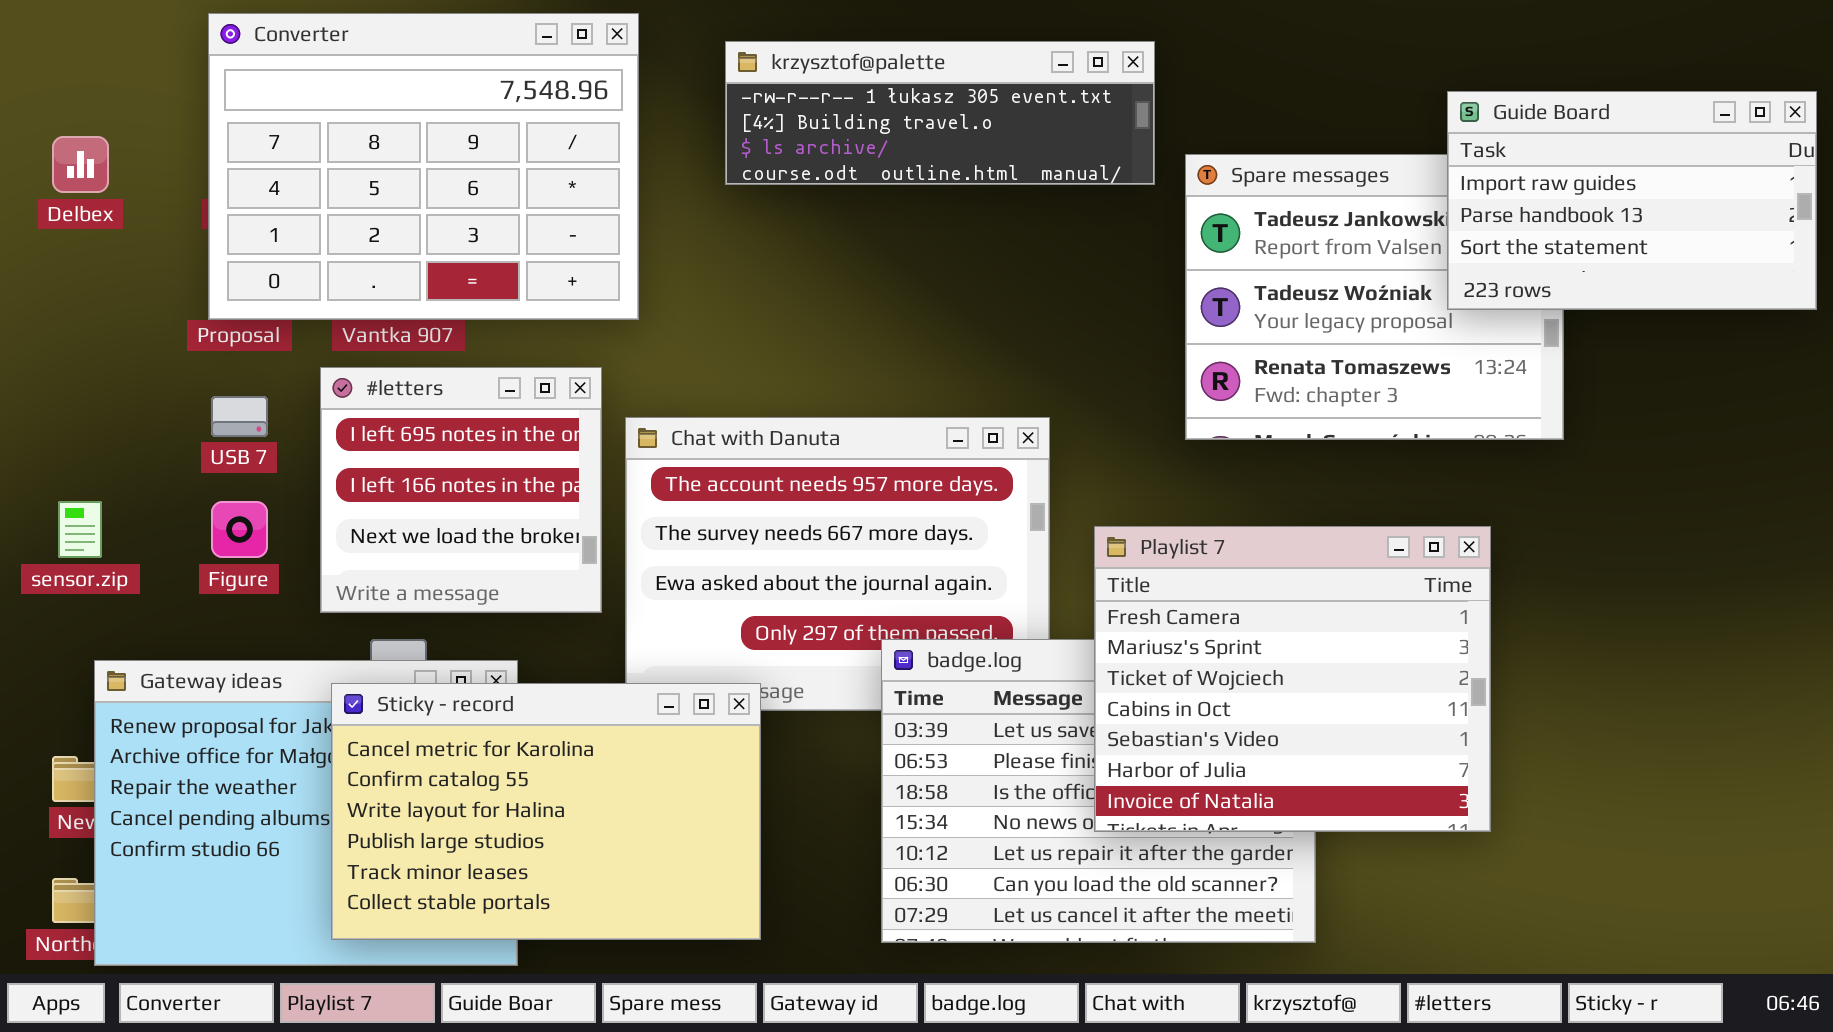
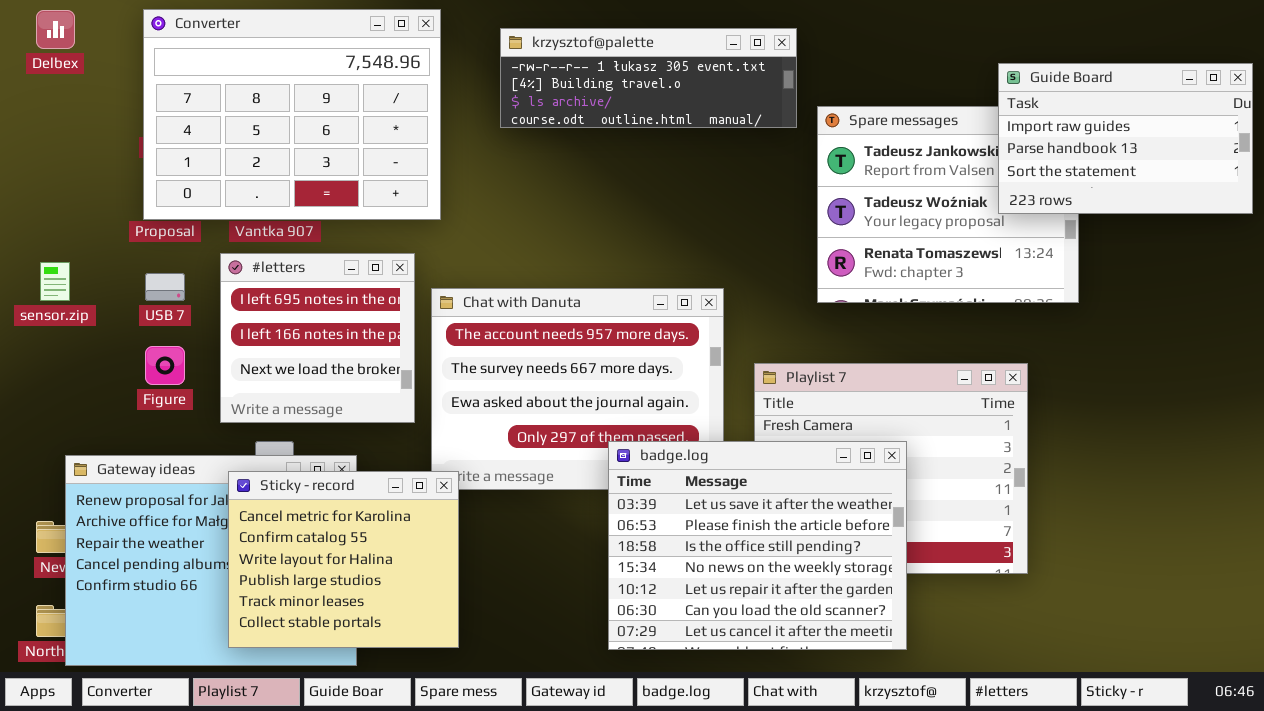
Delbex: [52,136,109,193] -> [36,10,75,49], moved
sensor.zip: [58,501,102,558] -> [40,262,70,301], moved
badge.log: [881,639,1316,943] -> [608,441,907,650], raised
Sticky - record: [331,683,761,940] -> [228,471,459,648], resized

